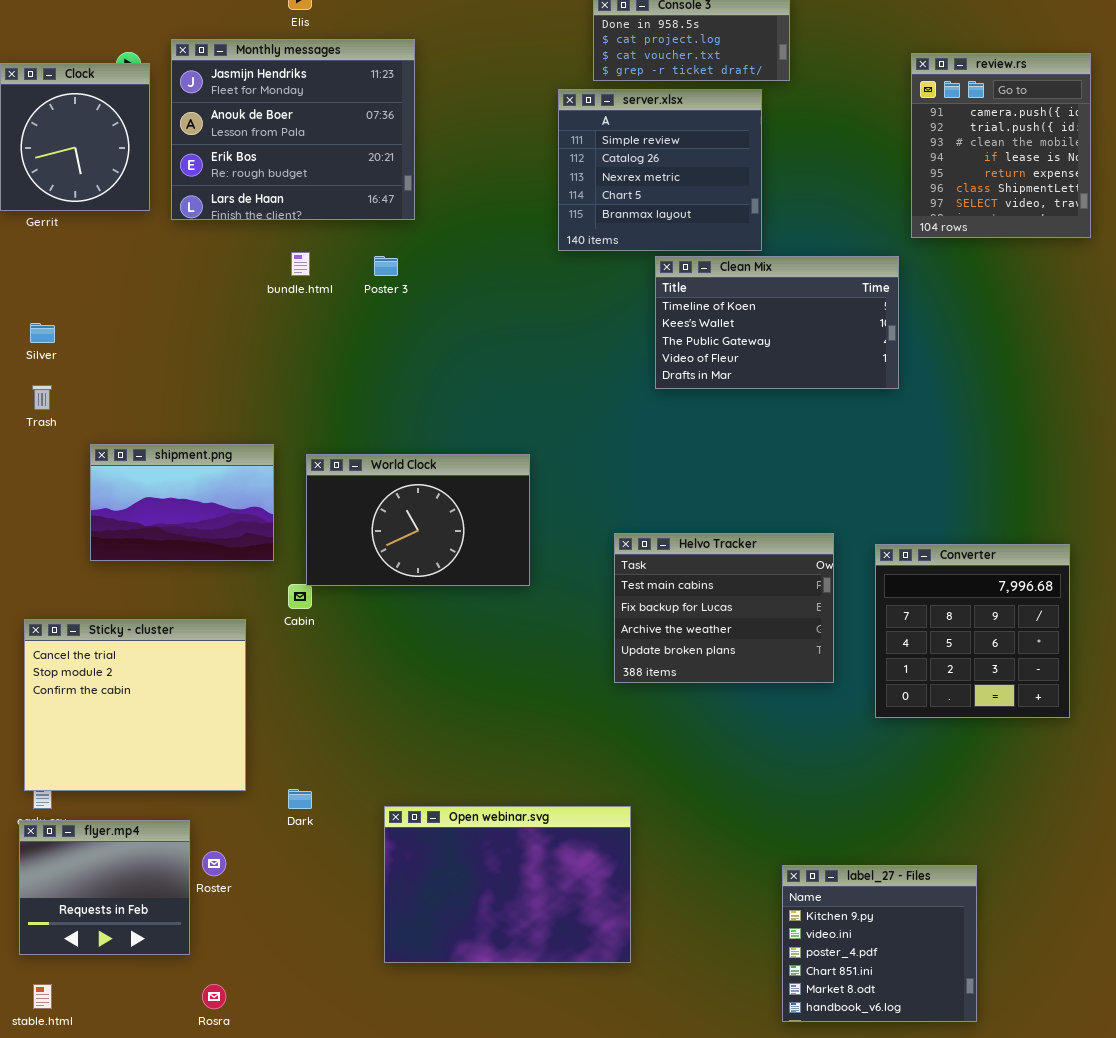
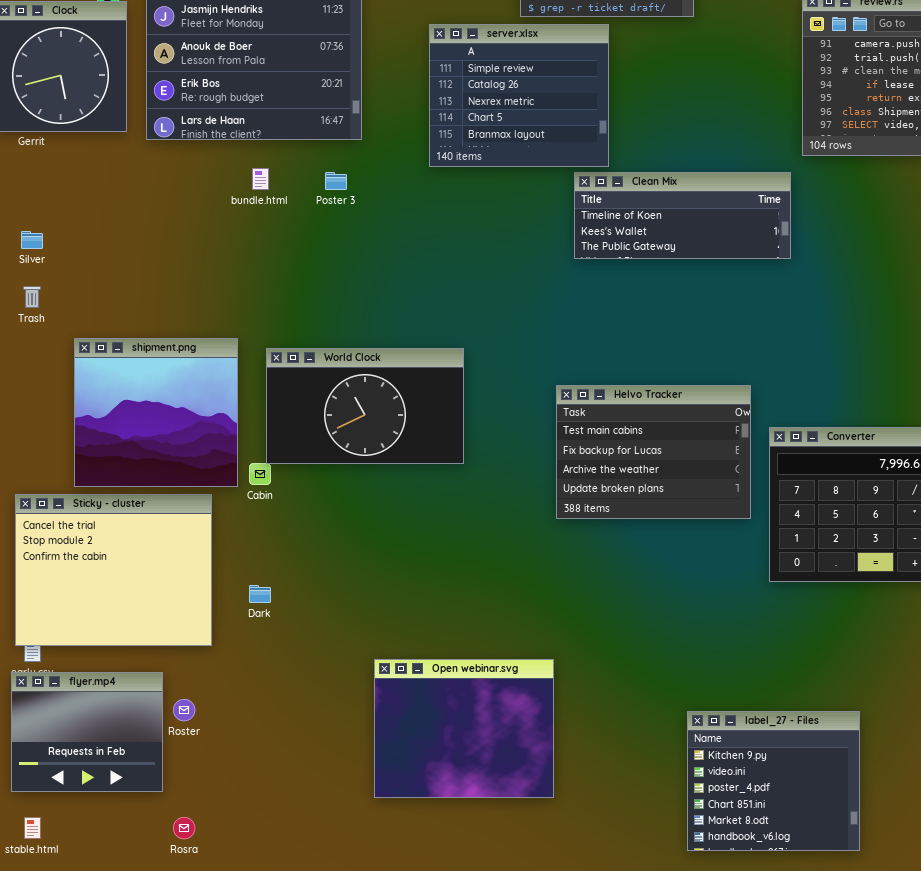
server.xlsx: [558,89,762,251] -> [429,24,609,167], moved
Clean Mix: [655,256,899,389] -> [574,172,791,259], resized
shipment.png: [90,444,274,561] -> [74,338,238,487], resized
Helvo Tracker: [614,533,834,683] -> [556,385,751,519], moved
Dark: [288,789,312,809] -> [249,585,271,603], moved
Open webinar.svg: [384,806,631,963] -> [374,659,554,798], resized

